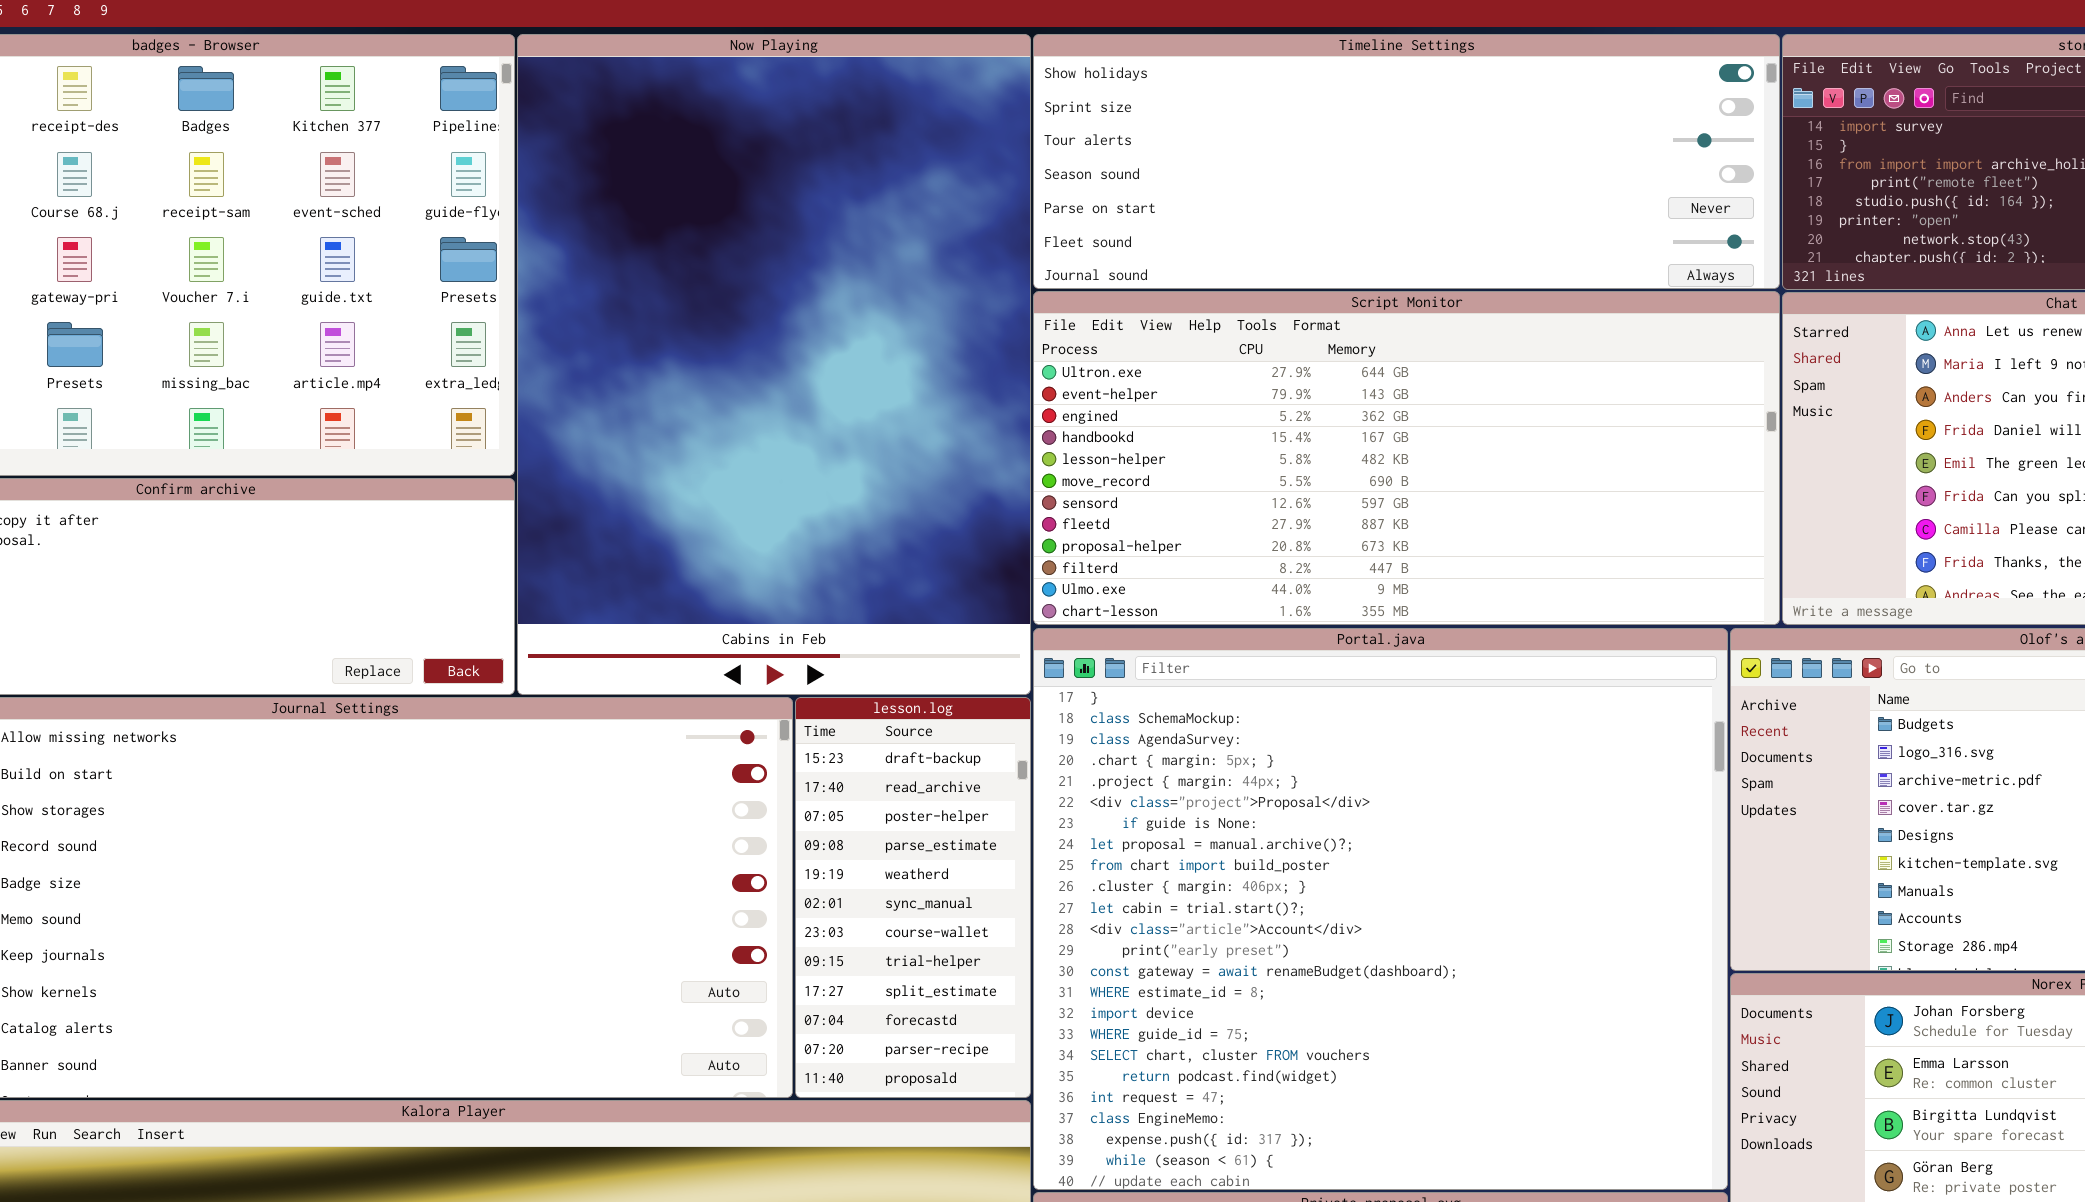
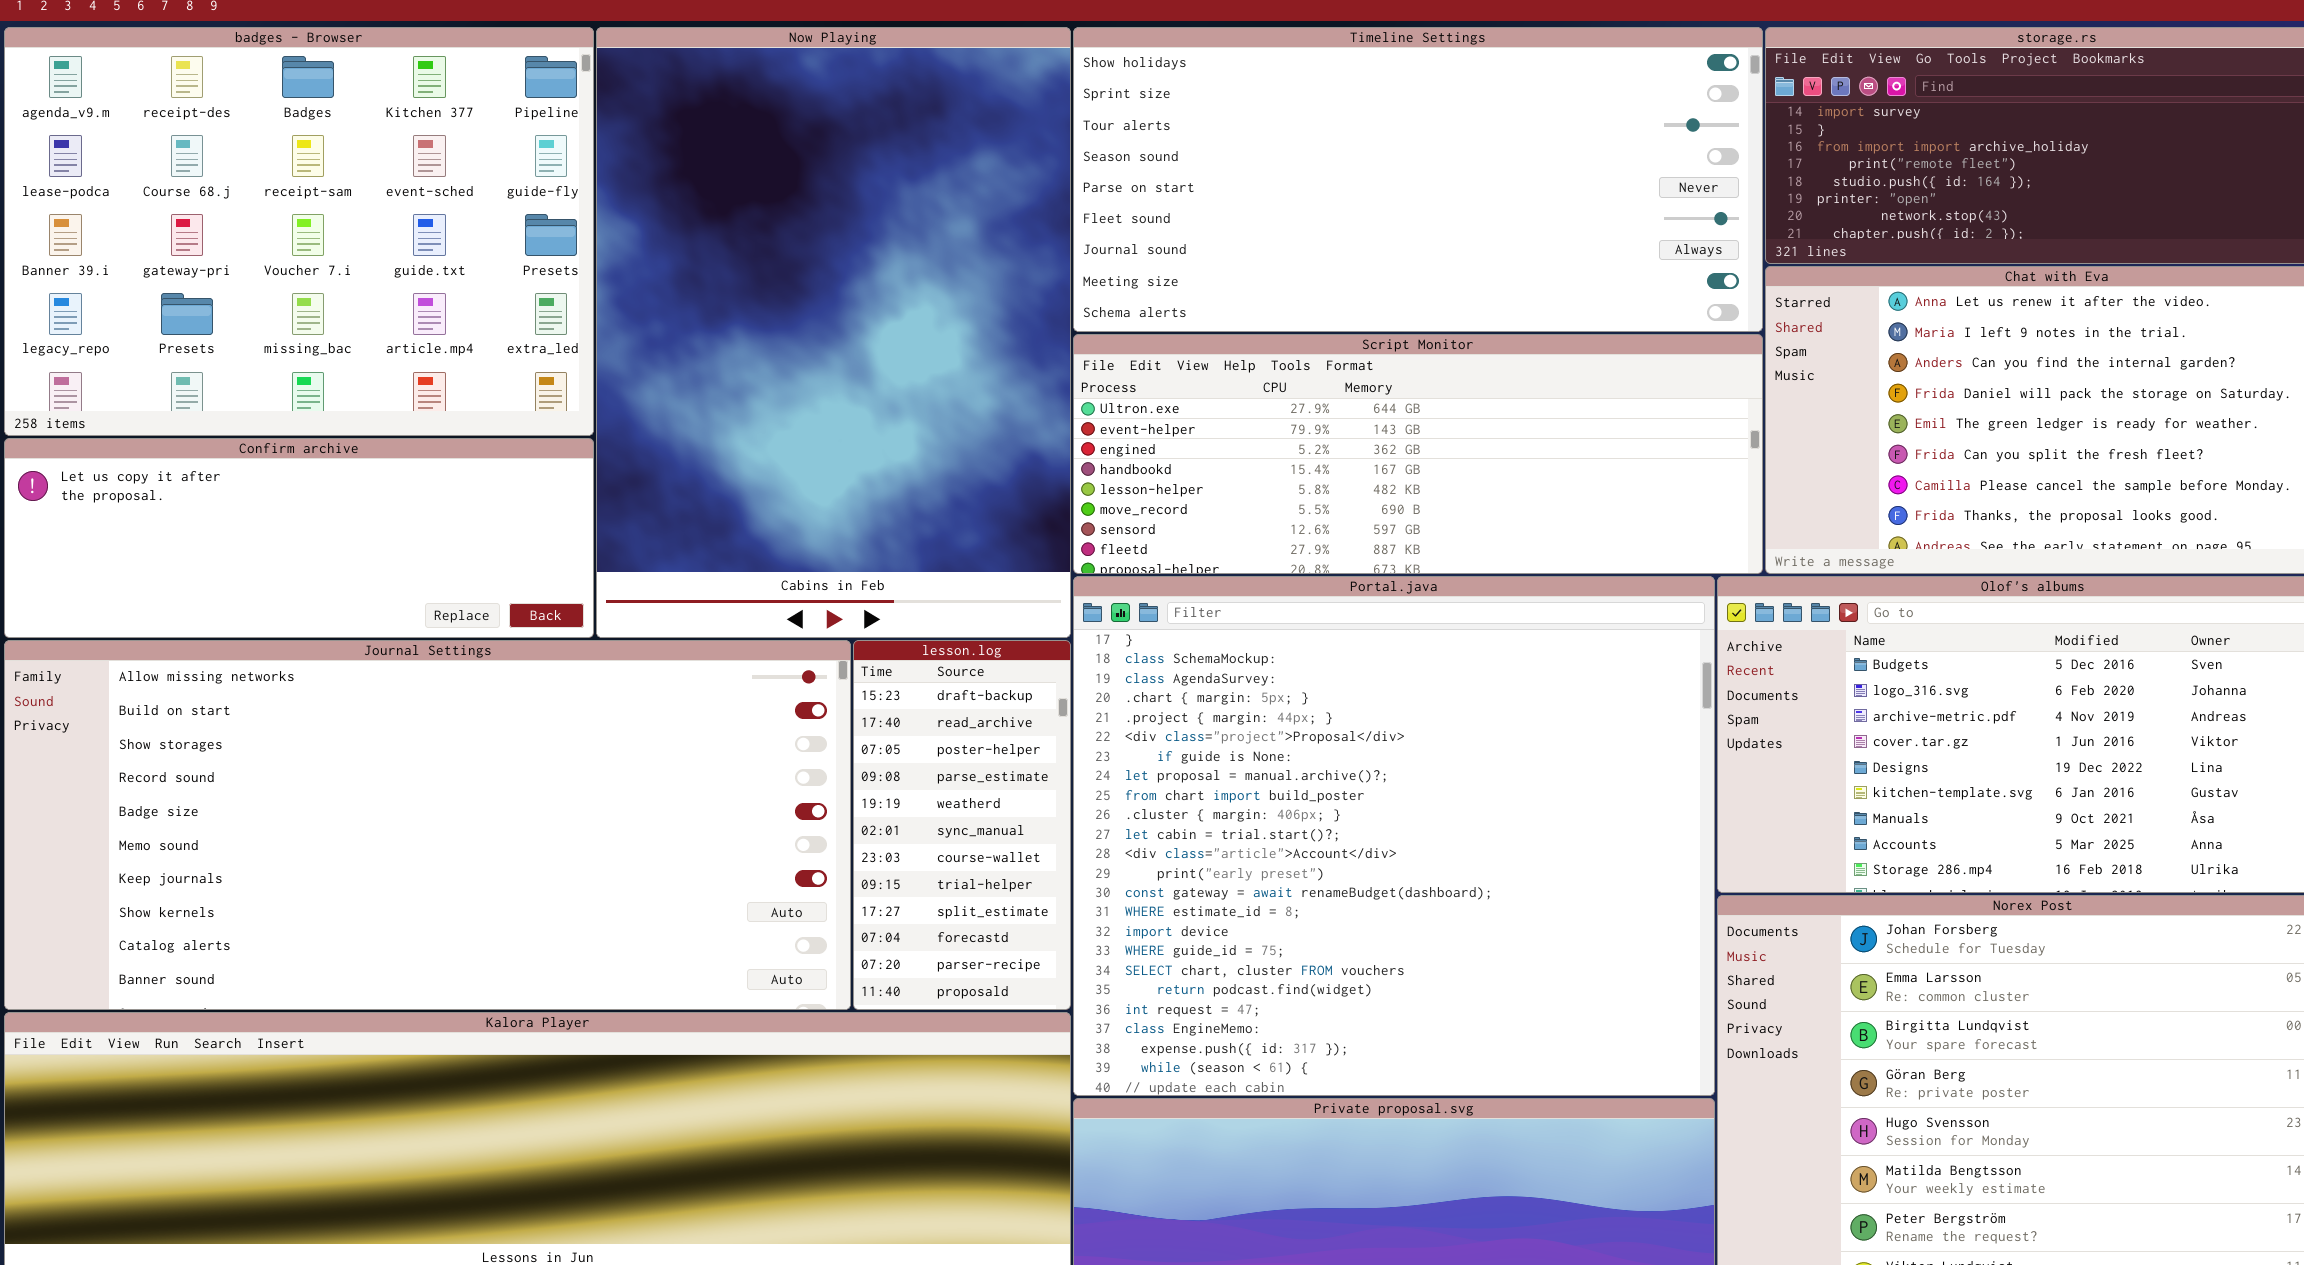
Timeline Settings: [1033,34,1780,289] -> [1073,27,1763,332], resized
Script Monitor: [1033,291,1780,625] -> [1073,334,1763,574], resized

